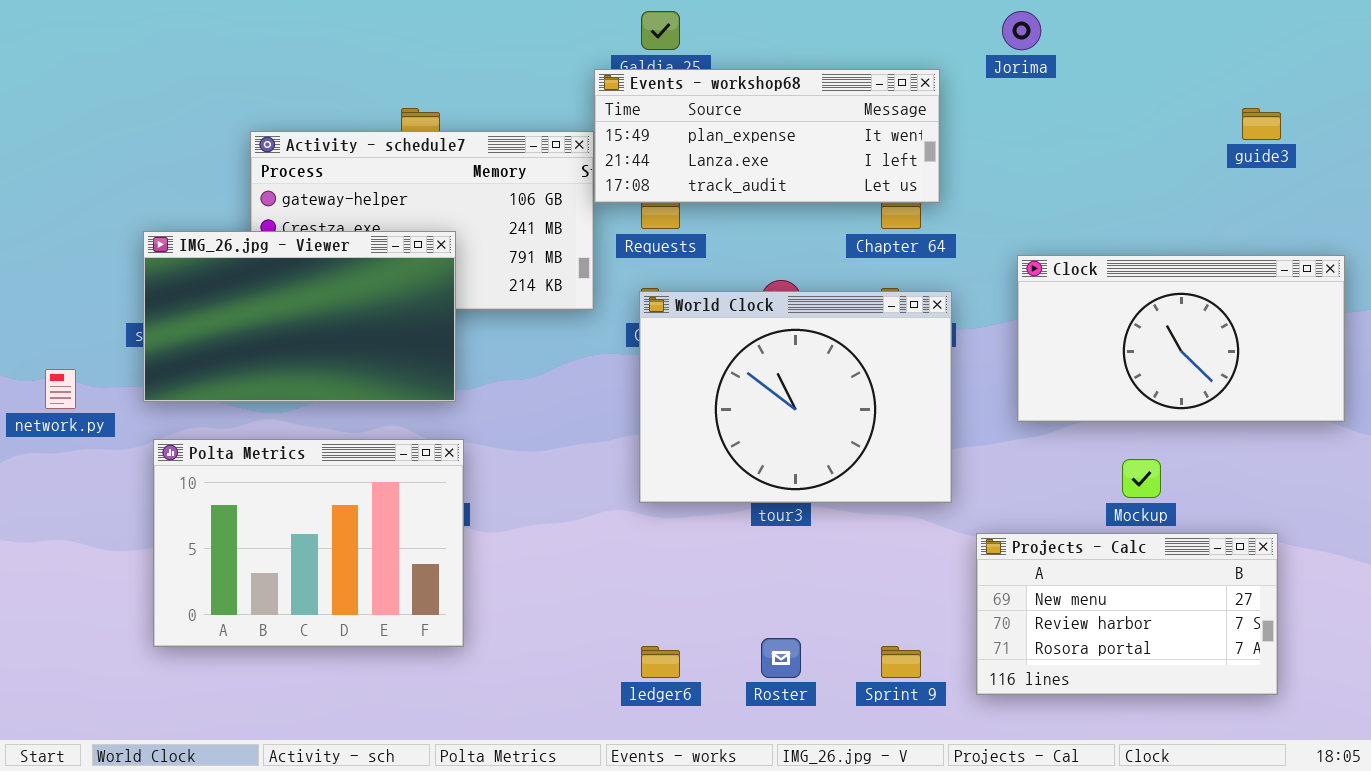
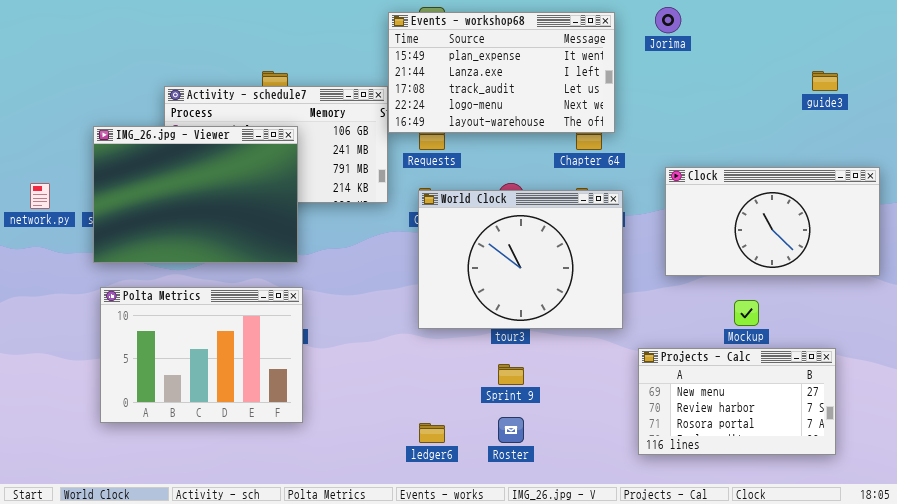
Events - workshop68: [594,69,940,203] -> [388,12,615,133], resized
IMG_26.jpg - Viewer: [143,231,456,402] -> [93,126,298,263], resized
network.py: [45,369,76,409] -> [30,183,50,209], moved
Sprint 9: [881,646,921,678] -> [498,364,524,385], moved

